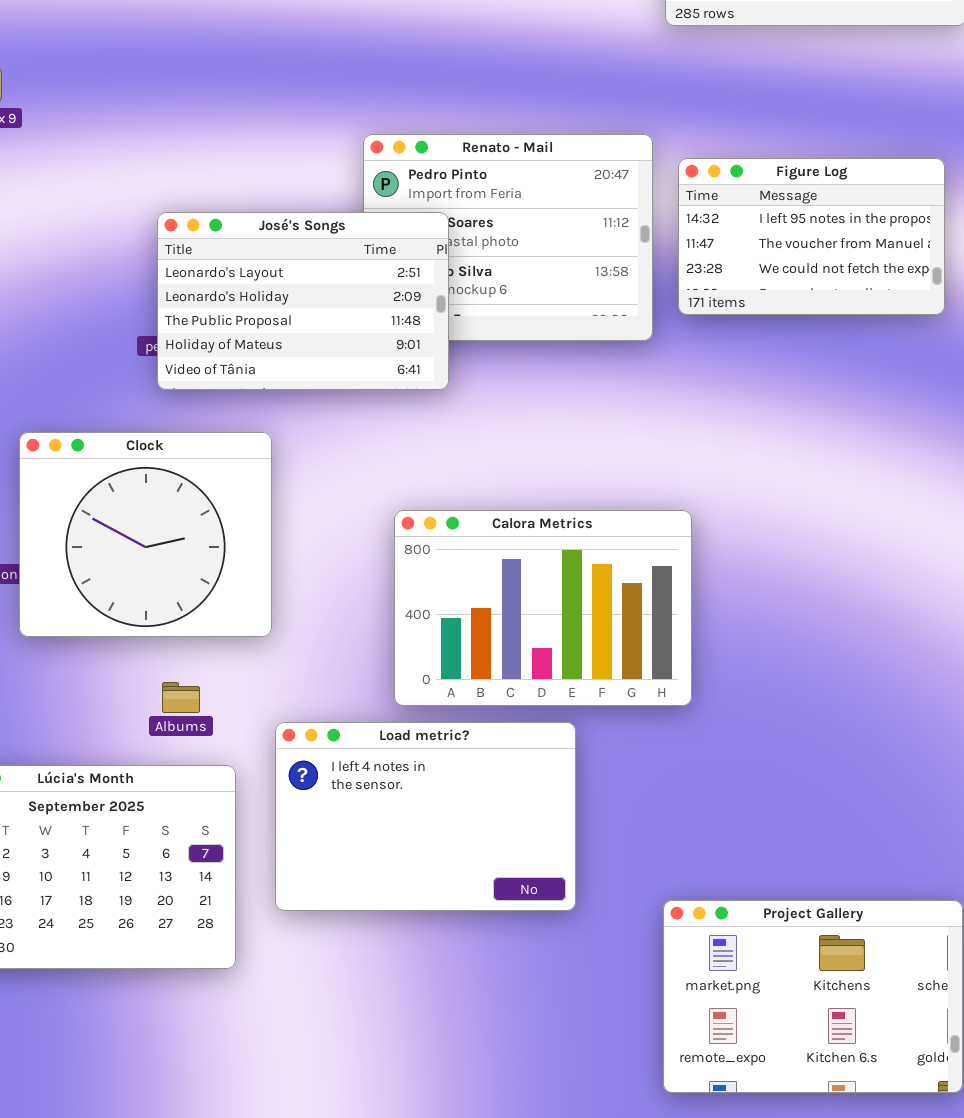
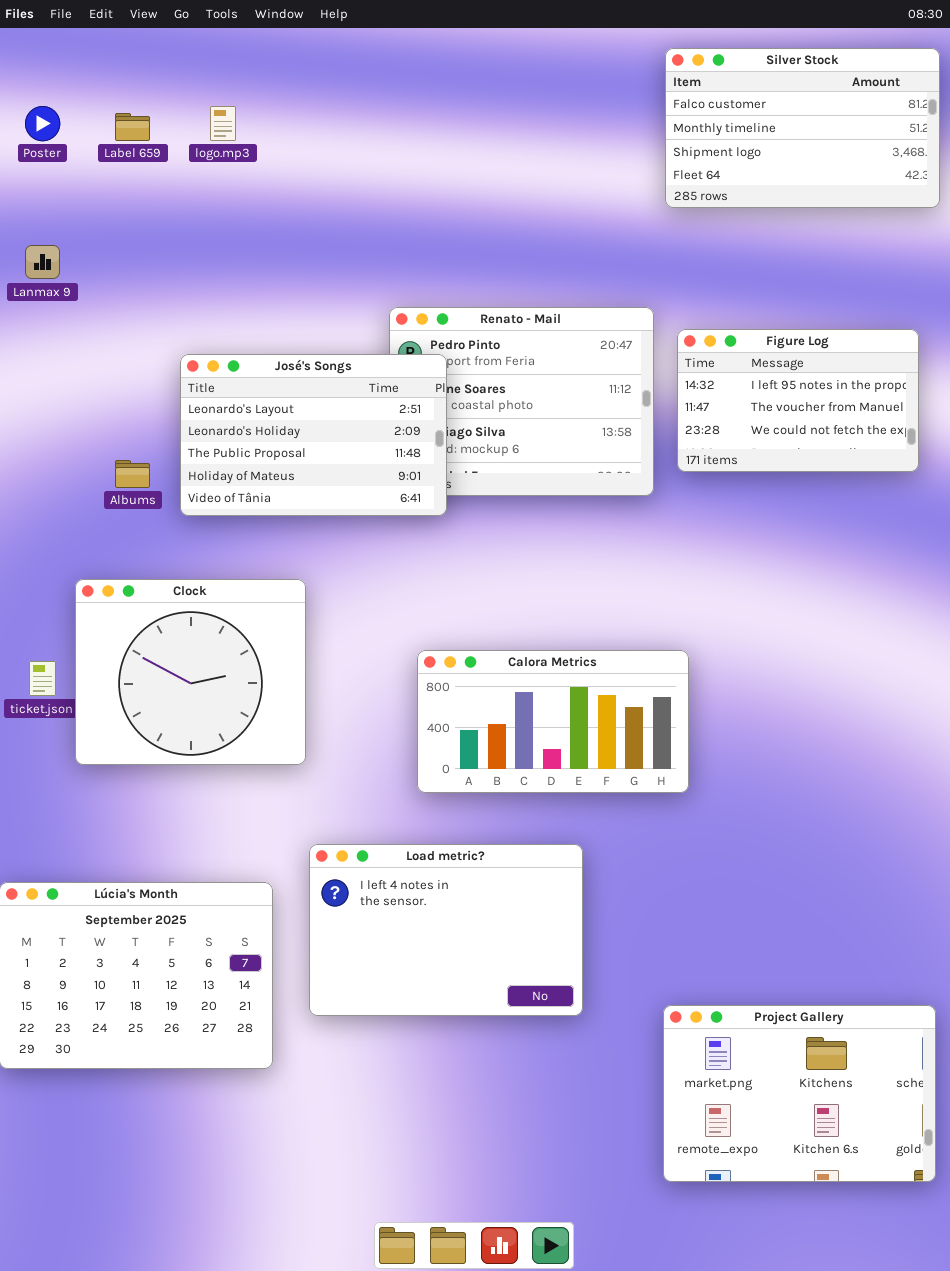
José's Songs: [157,212,449,390] -> [180,354,447,516], moved
Calora Metrics: [394,510,692,706] -> [417,650,689,793], resized
Albums: [162,682,200,713] -> [115,460,150,488], moved

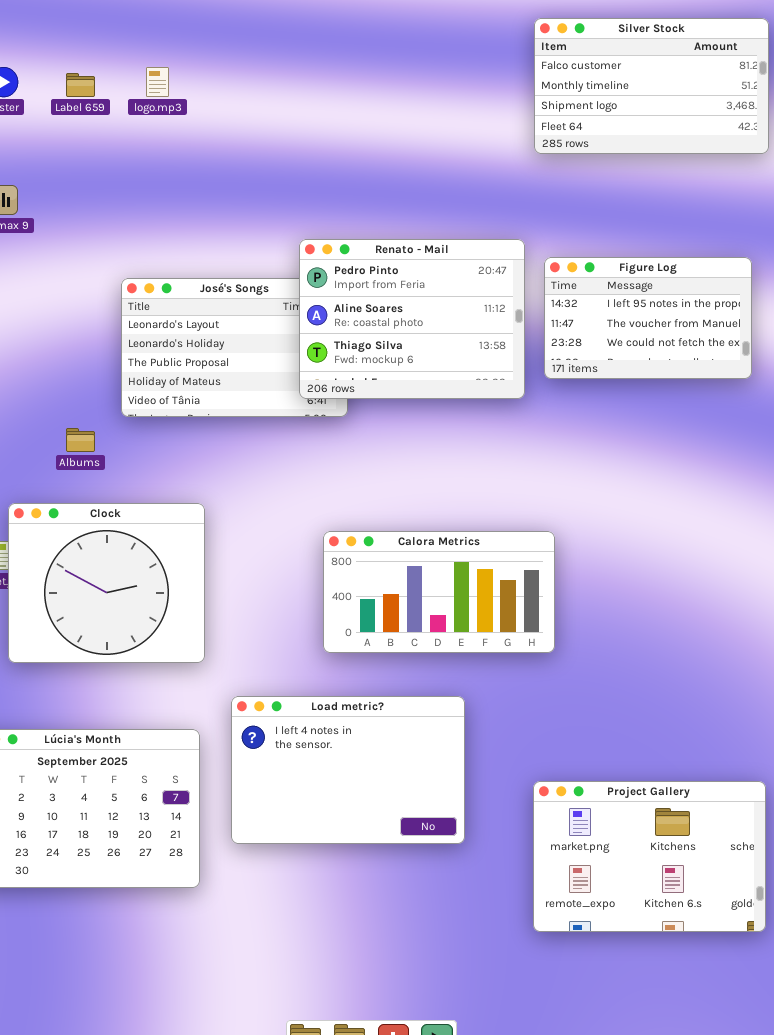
Renato - Mail: [389,307,654,496] -> [299,239,525,399], raised
Albums: [115,460,150,488] -> [66,428,95,452], moved
Clock: [75,579,306,765] -> [8,503,205,663], moved
Project Gallery: [663,1005,936,1182] -> [533,781,766,932], moved

